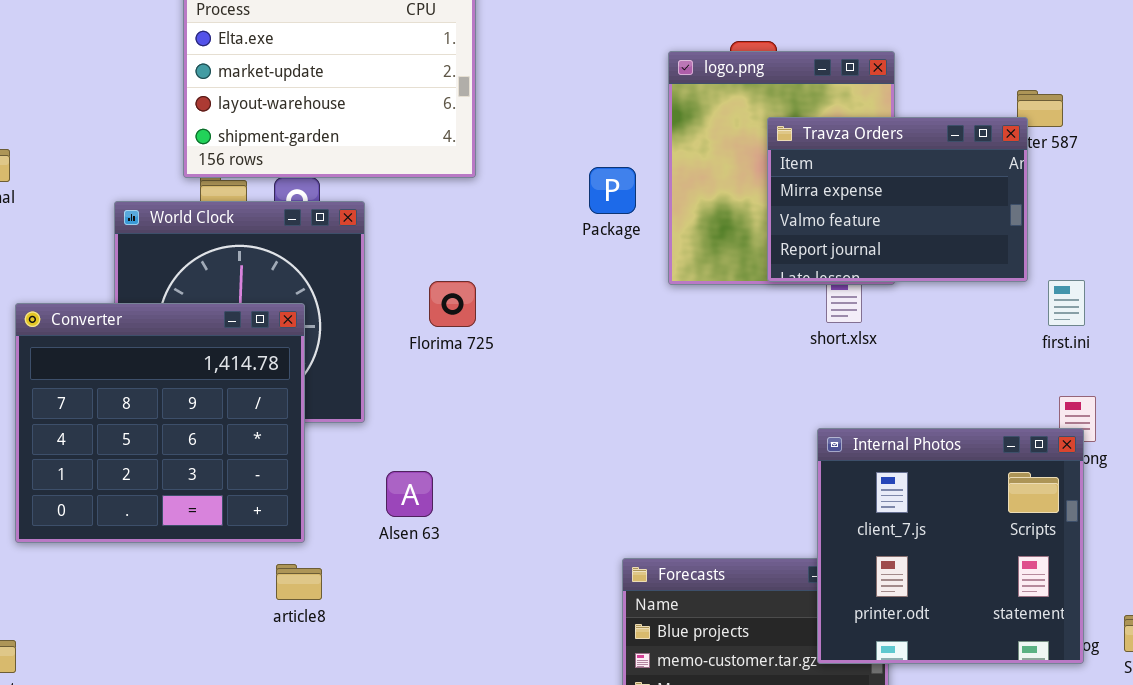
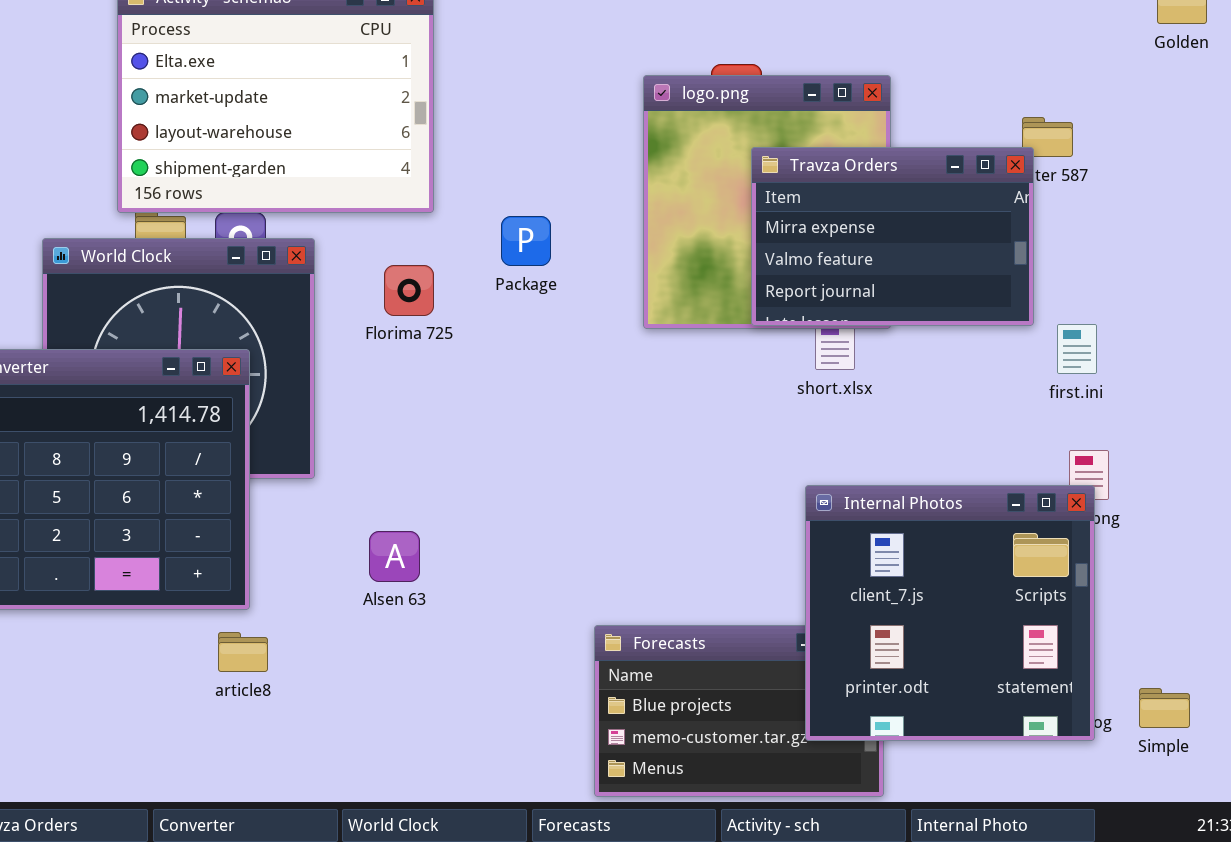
Package: [589,167,636,214] -> [501,216,551,266], moved
Florima 725: [429,281,476,327] -> [384,265,434,316], moved
Alsen 63: [386,471,433,517] -> [369,531,420,582], moved

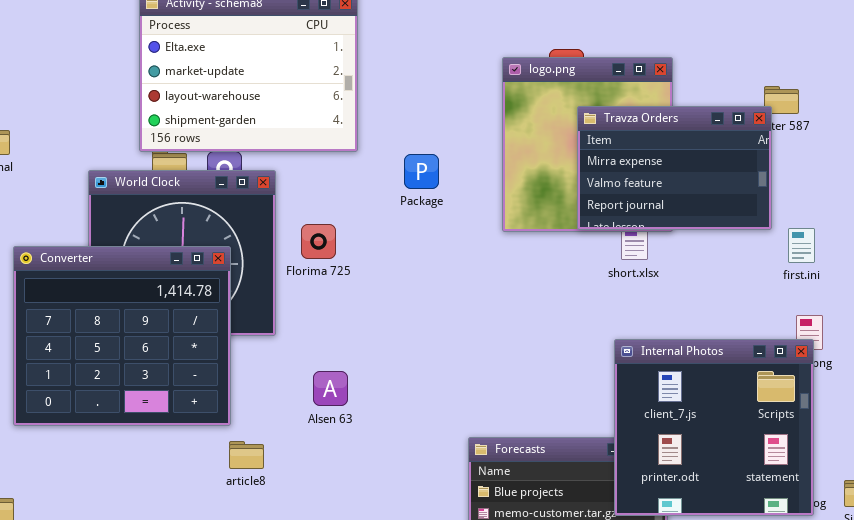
Florima 725: [384,265,434,316] -> [301,224,336,259], moved
article8: [218,632,268,672] -> [229,441,264,469], moved

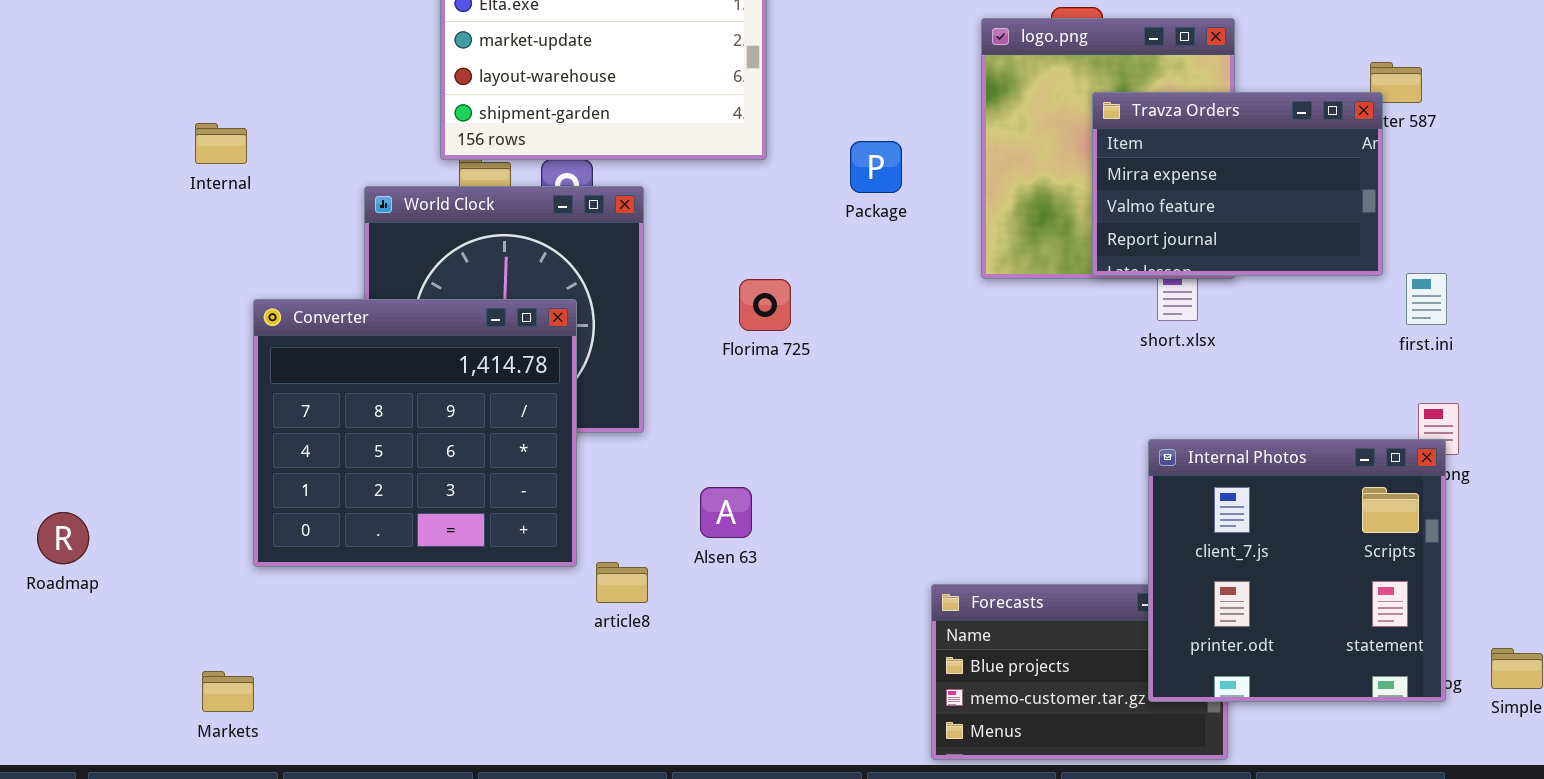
Package: [404,154,439,189] -> [850,141,902,193], moved
Florima 725: [301,224,336,259] -> [739,279,791,331], moved
article8: [229,441,264,469] -> [596,562,648,603], moved

